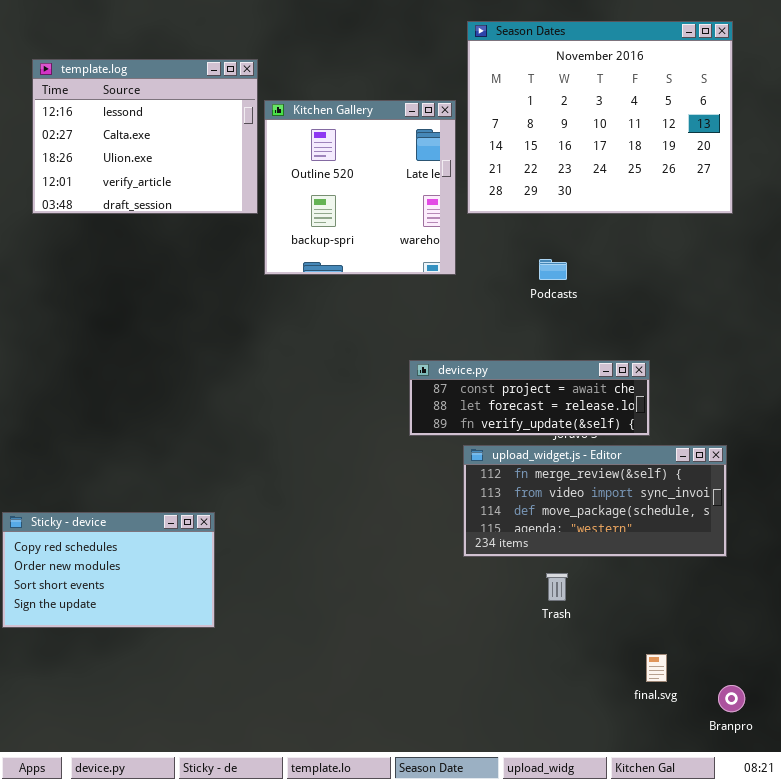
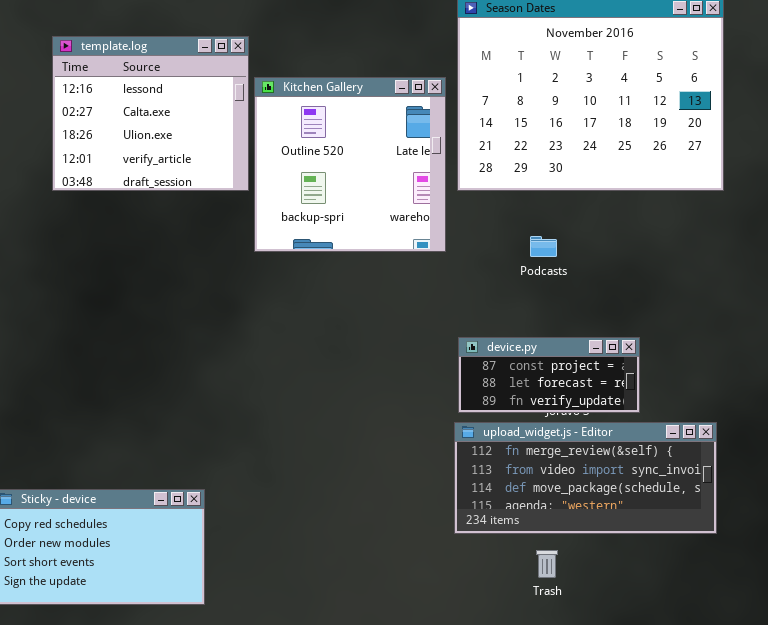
template.log: [32,59,258,214] -> [52,36,249,191], resized
device.py: [409,360,650,436] -> [458,337,640,413], resized

